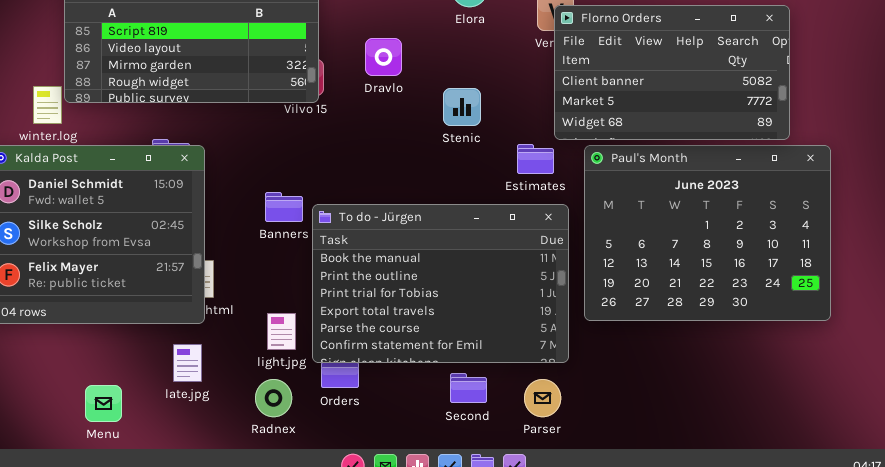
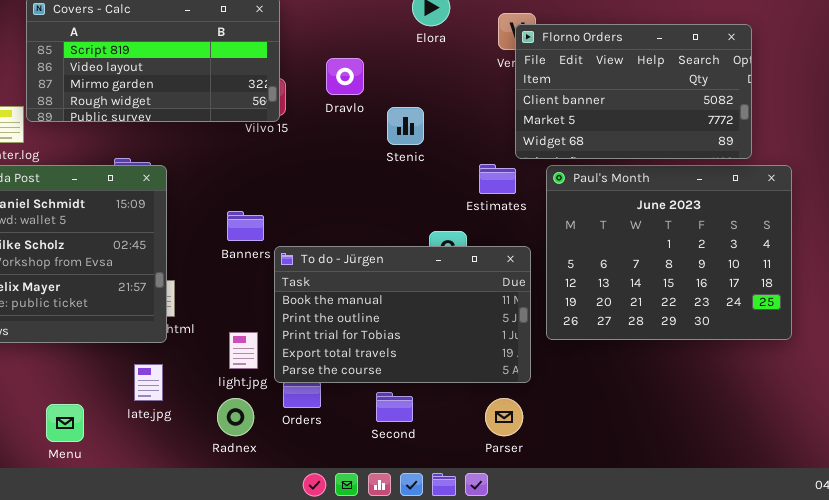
Stenic: [443,88,481,126] -> [387,107,424,145], moved
To do - Jürgen: [312,204,569,363] -> [274,246,531,383], resized
Second: [450,373,487,403] -> [376,392,413,422], moved

